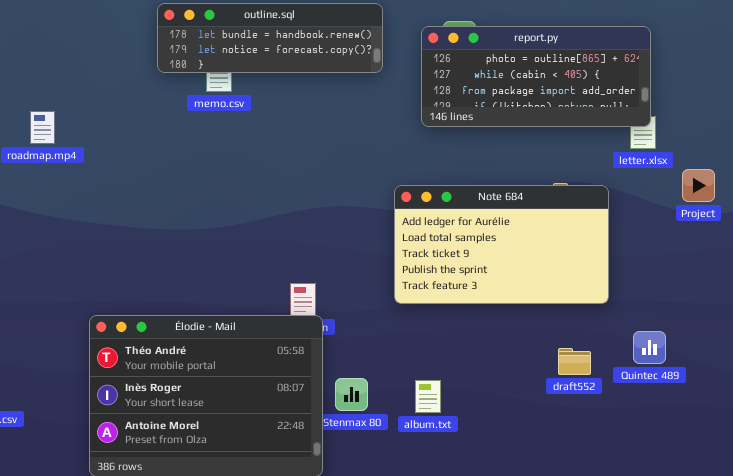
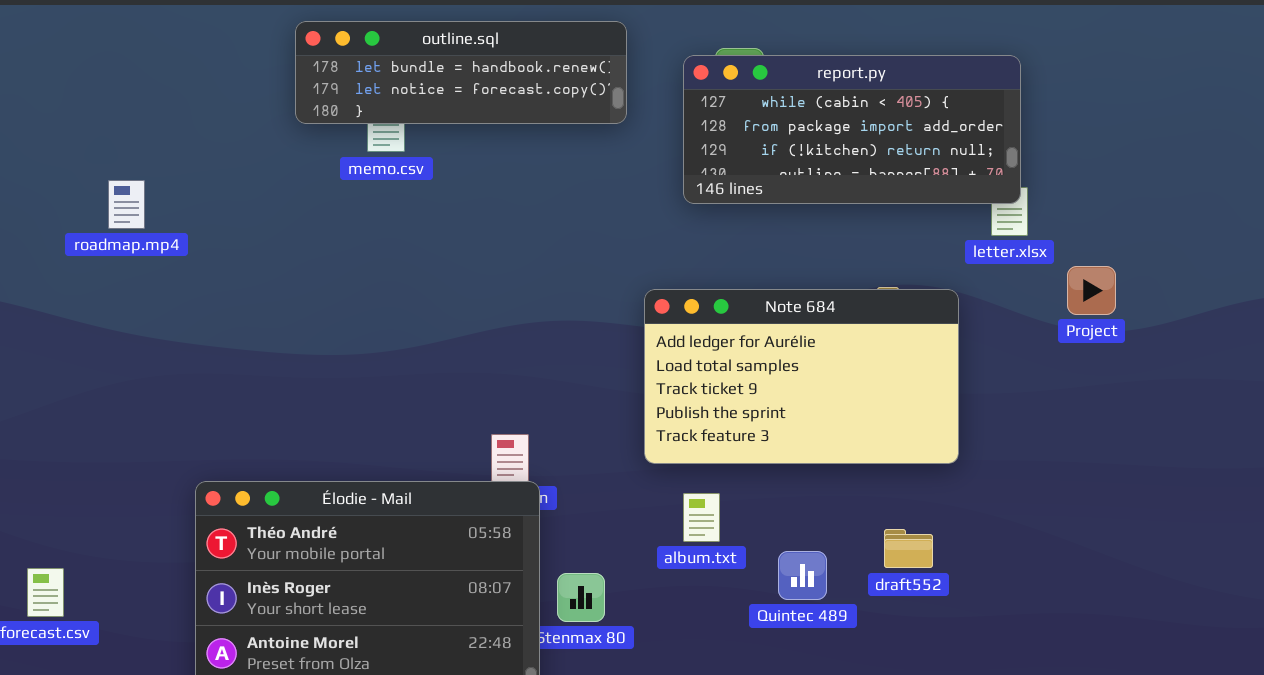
report.py: [421,26,651,127] -> [683,55,1021,204], scrolled down 1 row
Quintec 489: [633,331,666,364] -> [778,551,827,600], moved
album.txt: [415,380,441,413] -> [683,493,720,542], moved

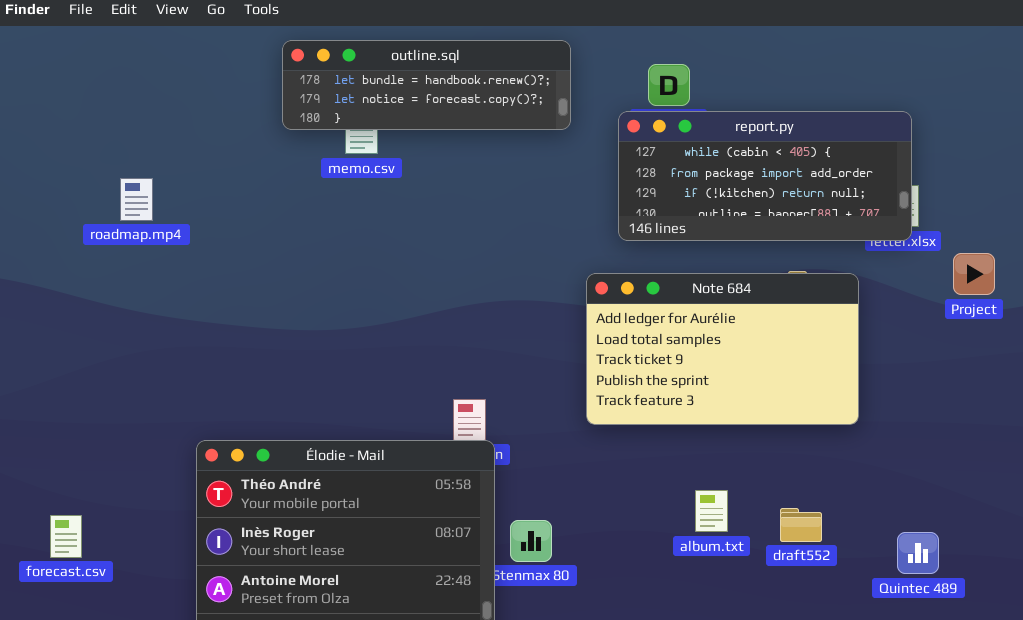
report.py: [683,55,1021,204] -> [618,111,912,241], moved
album.txt: [683,493,720,542] -> [695,490,728,532], moved
draft552: [884,529,933,568] -> [780,508,822,542], moved
Quintec 489: [778,551,827,600] -> [897,532,939,574], moved

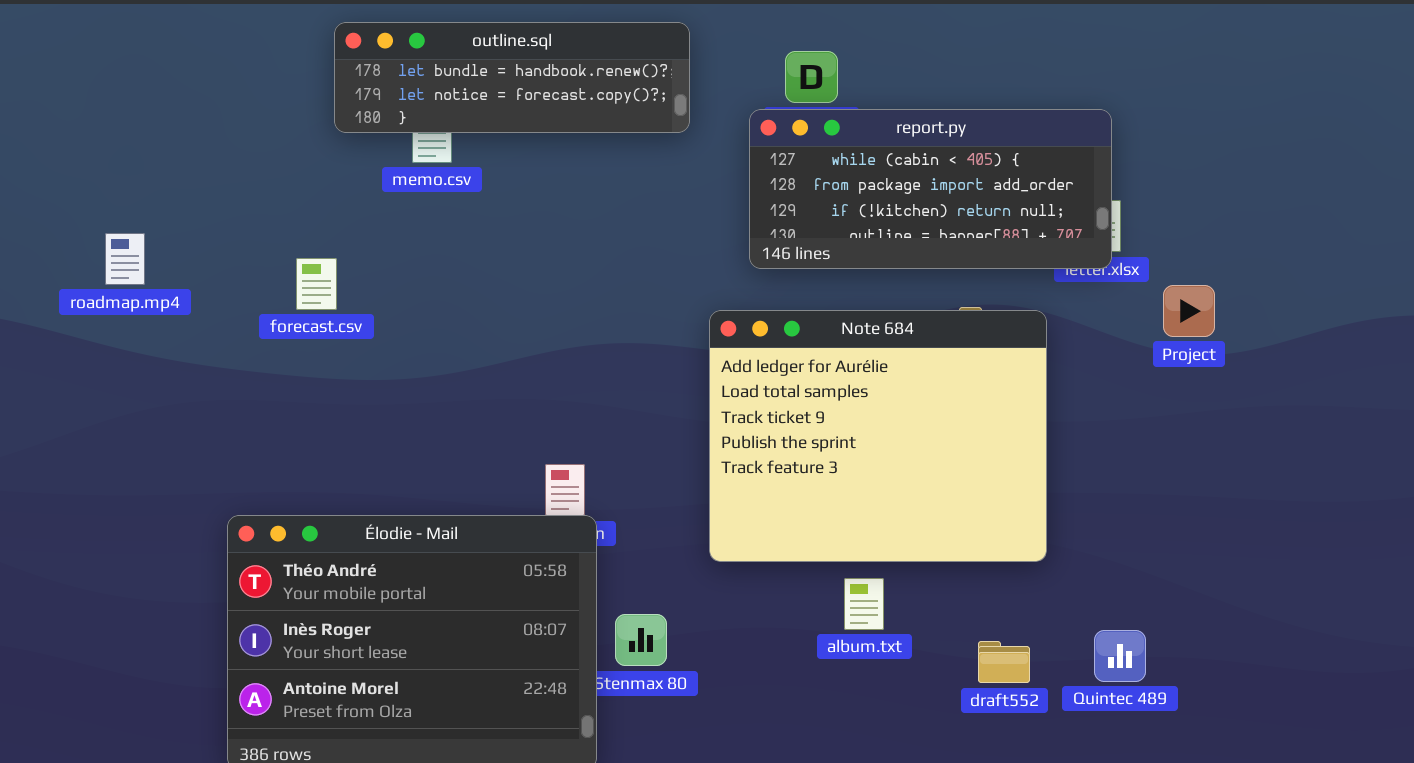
roadmap.mp4: [120,178,153,221] -> [105,233,145,285], moved
Note 684: [586,273,859,425] -> [709,310,1047,562], resized
draft552: [780,508,822,542] -> [978,641,1030,683], moved
forecast.csv: [50,515,82,558] -> [296,258,337,310], moved

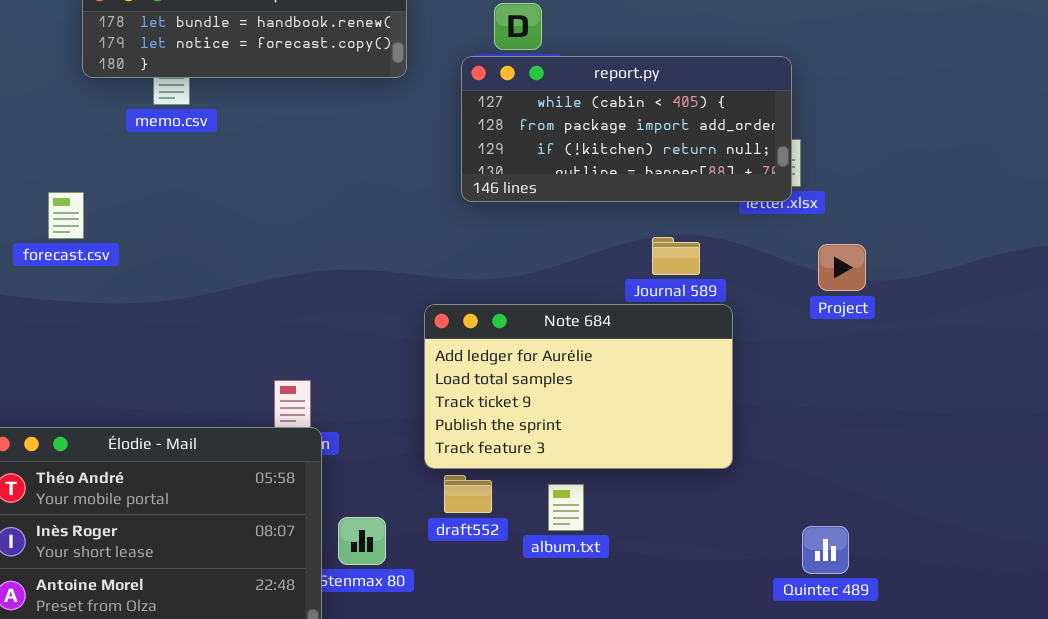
Project: [1163,285,1215,337] -> [818,244,866,291], moved
Note 684: [709,310,1047,562] -> [424,304,733,469], resized
Quintec 489: [1094,630,1146,682] -> [802,526,849,574], moved
draft552: [978,641,1030,683] -> [444,475,492,513], moved

